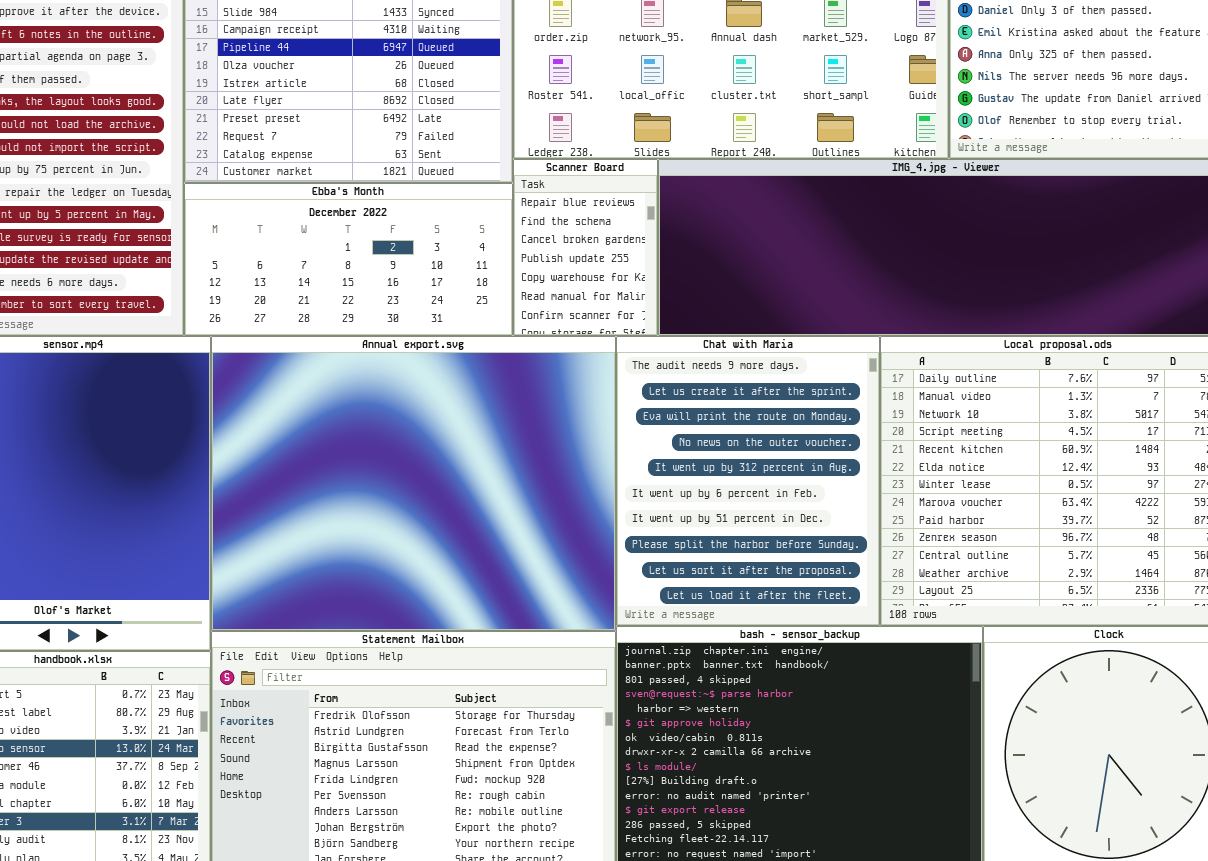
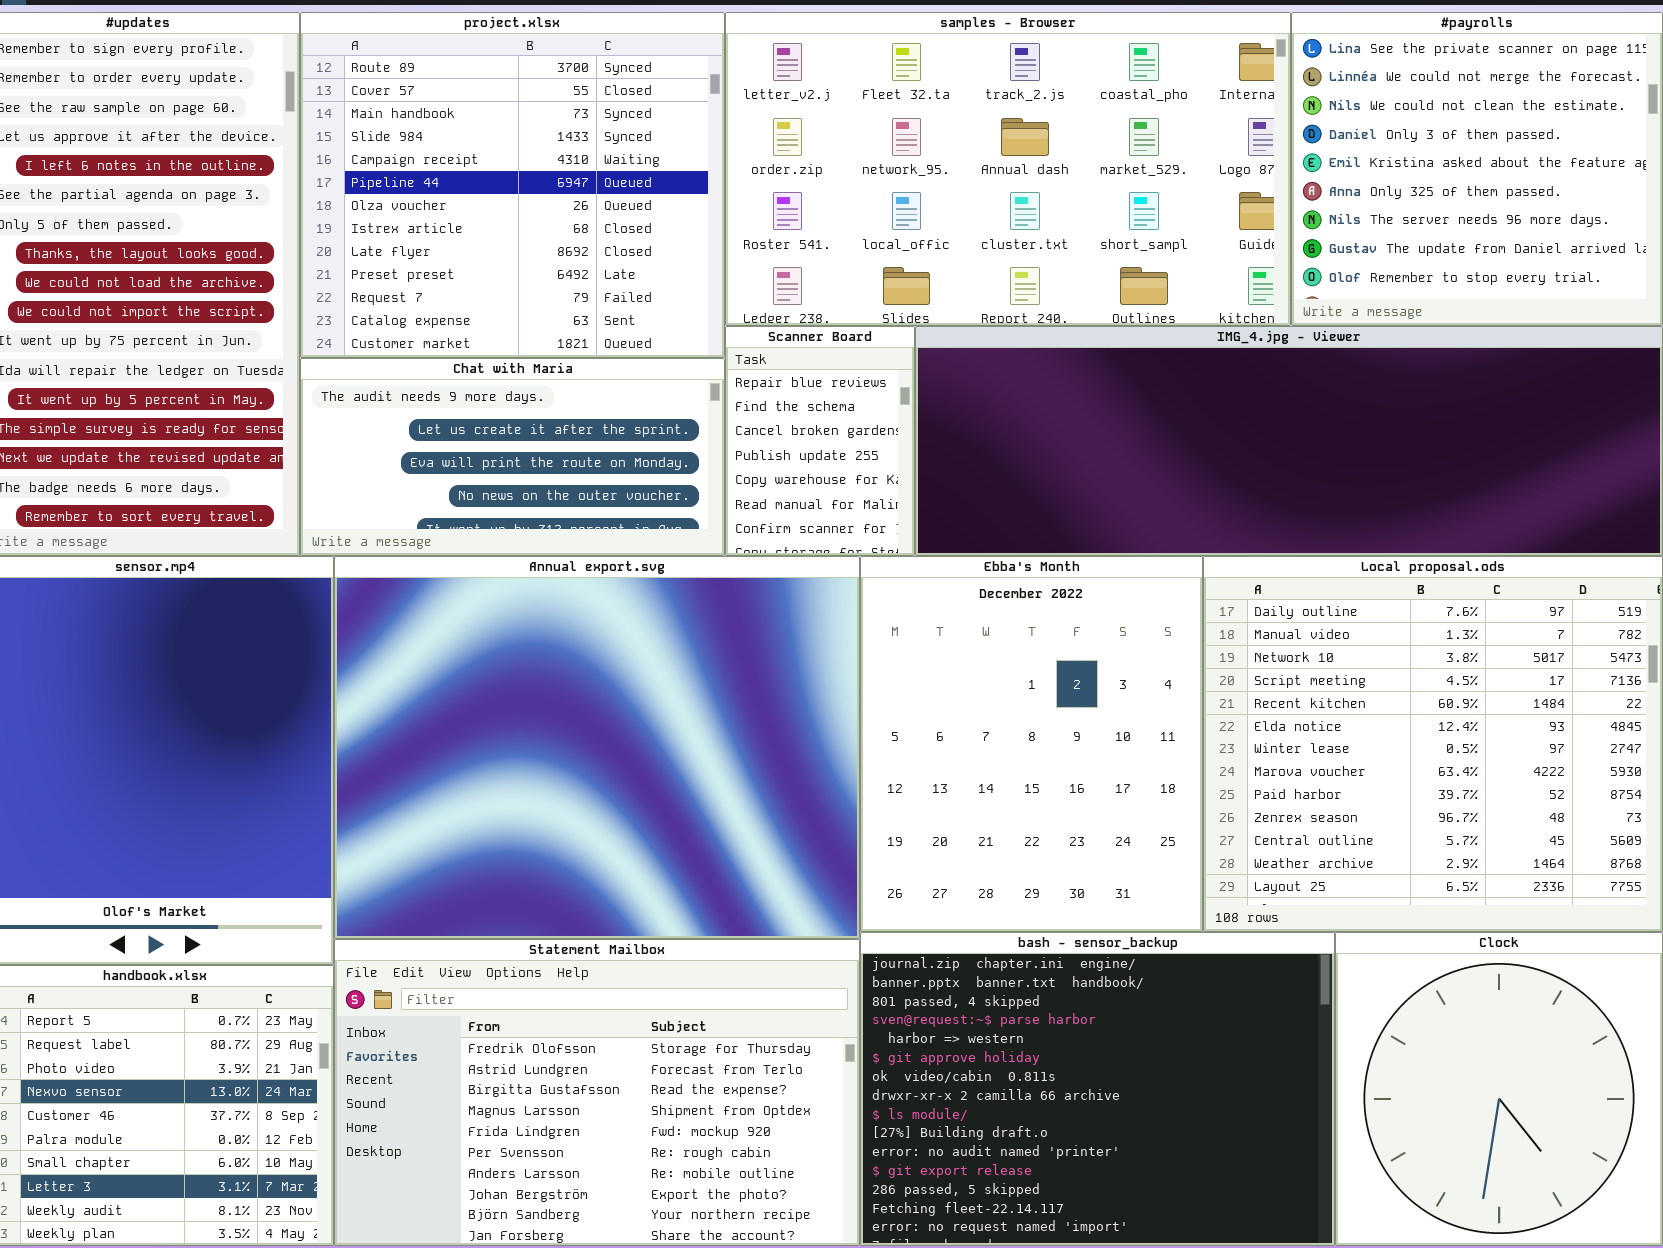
Ebba's Month: [184,183,513,336] -> [860,556,1203,932], moved, resized
Chat with Maria: [616,336,880,626] -> [300,358,725,556], moved, resized

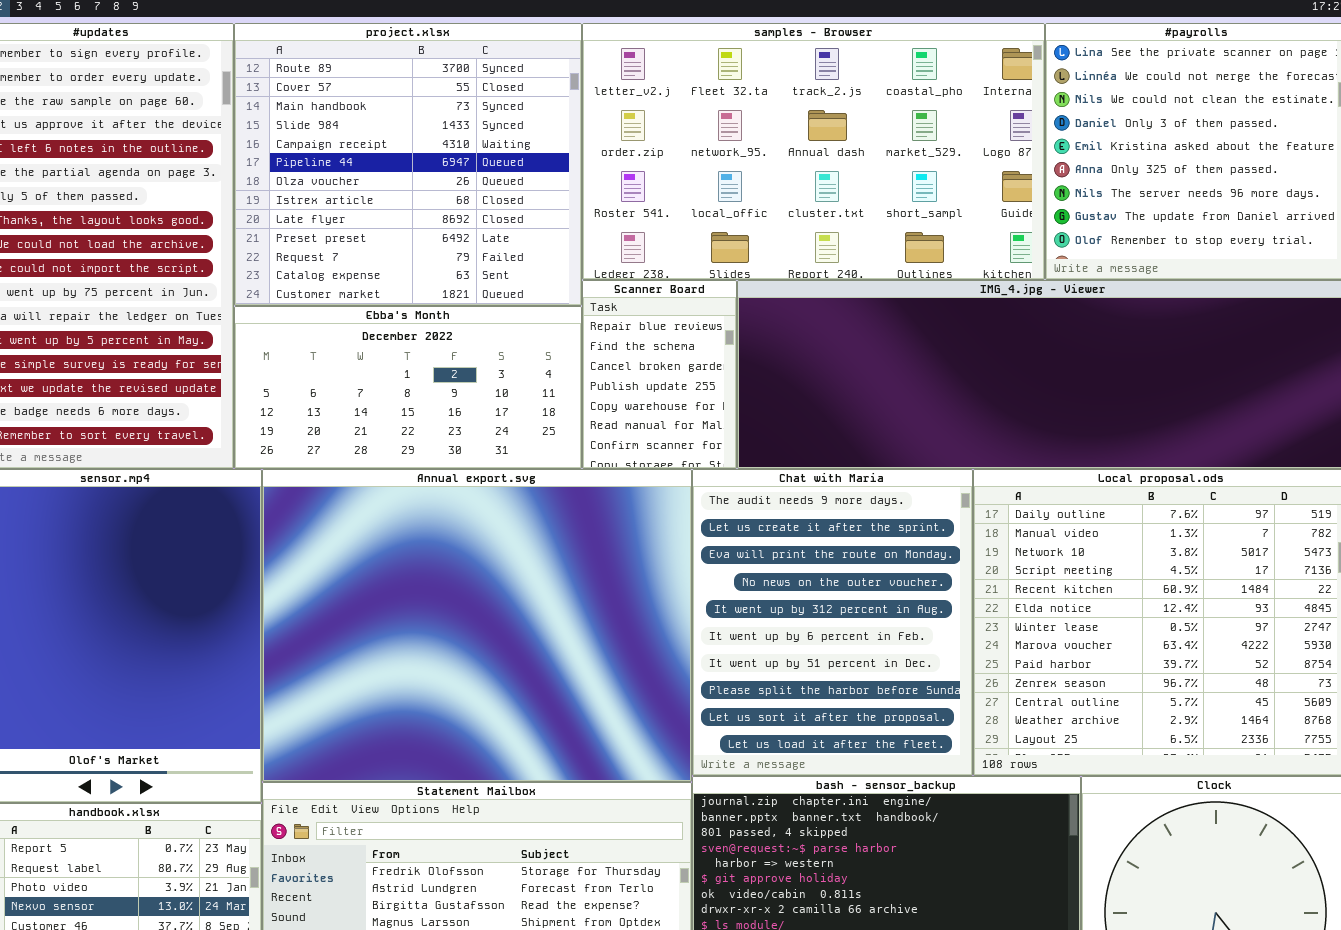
Chat with Maria: [300,358,725,556] -> [692,469,973,776], moved, resized
Ebba's Month: [860,556,1203,932] -> [234,306,582,469], moved, resized

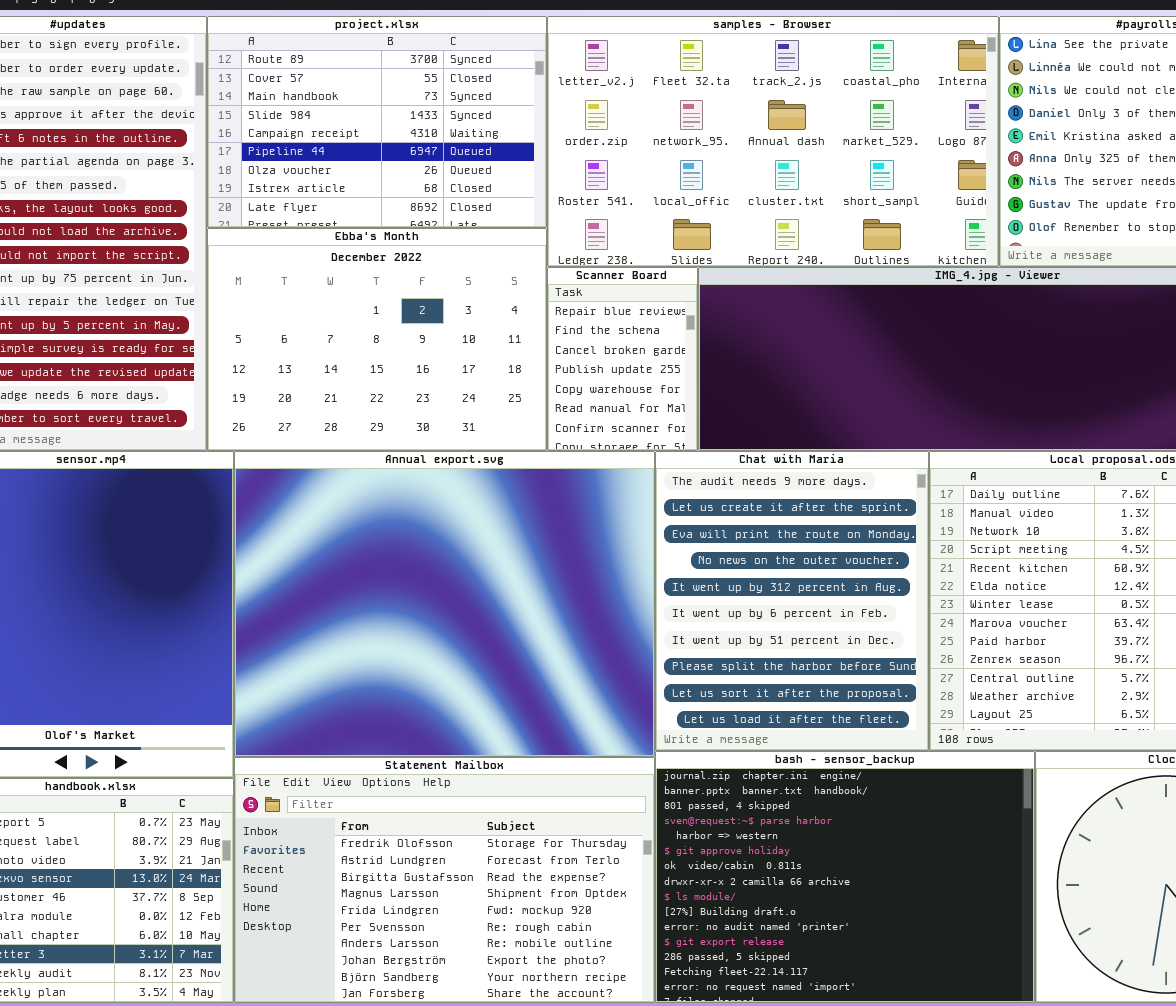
project.xlsx: [234,23,582,306] -> [207,16,547,228], resized
Ebba's Month: [234,306,582,469] -> [207,228,547,451], resized

